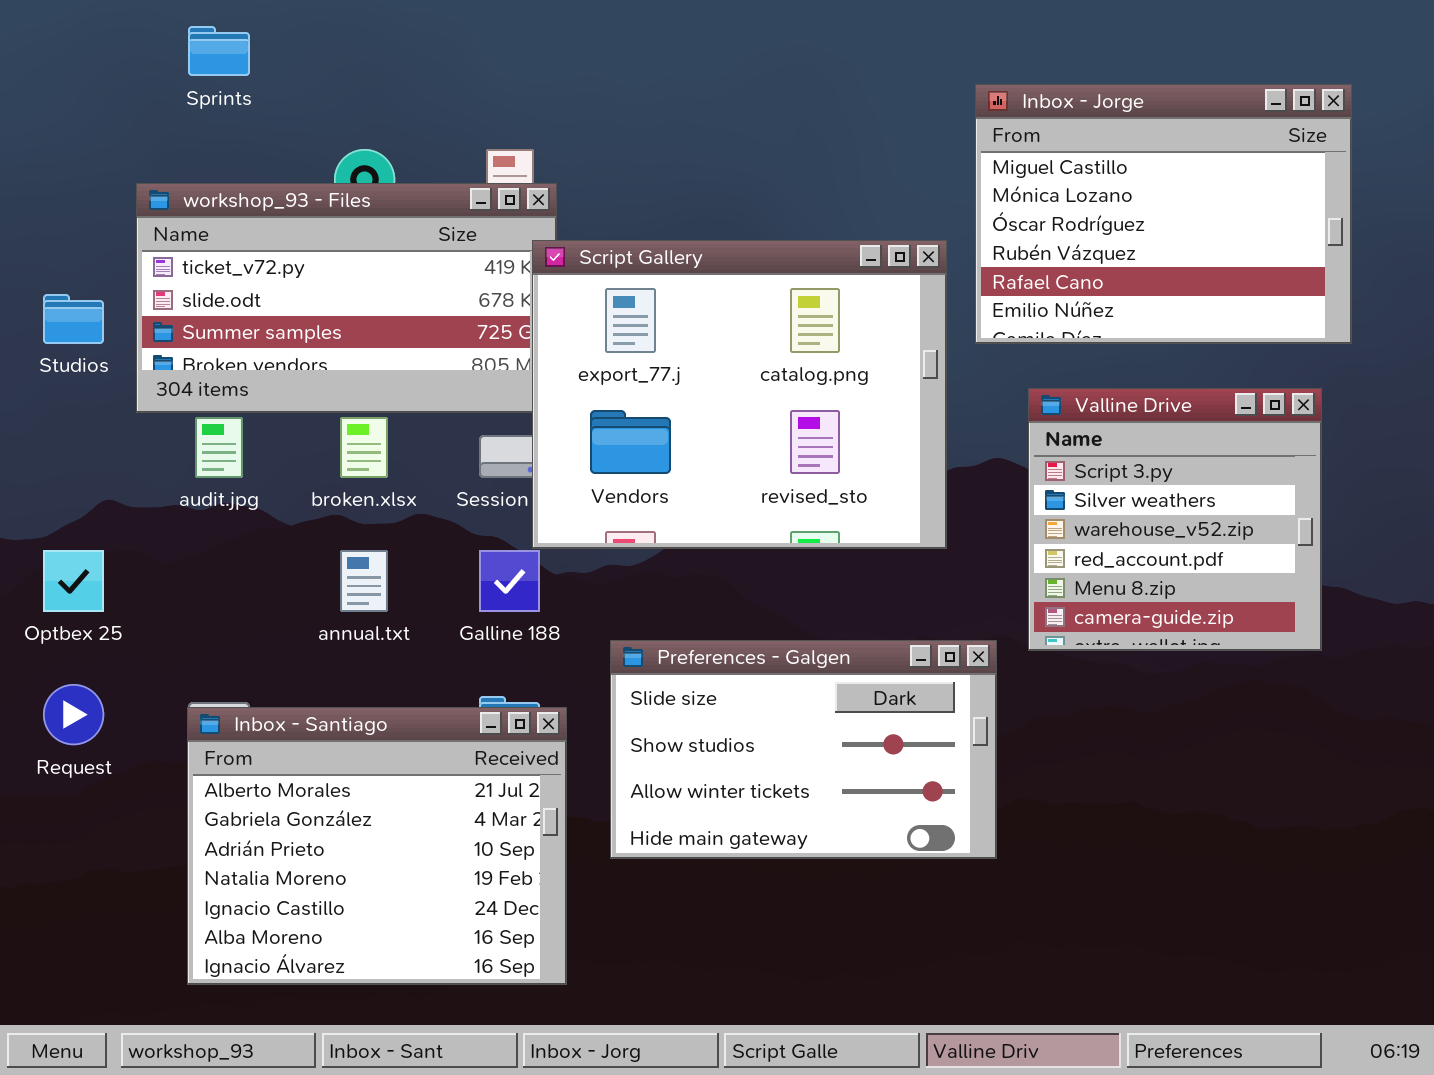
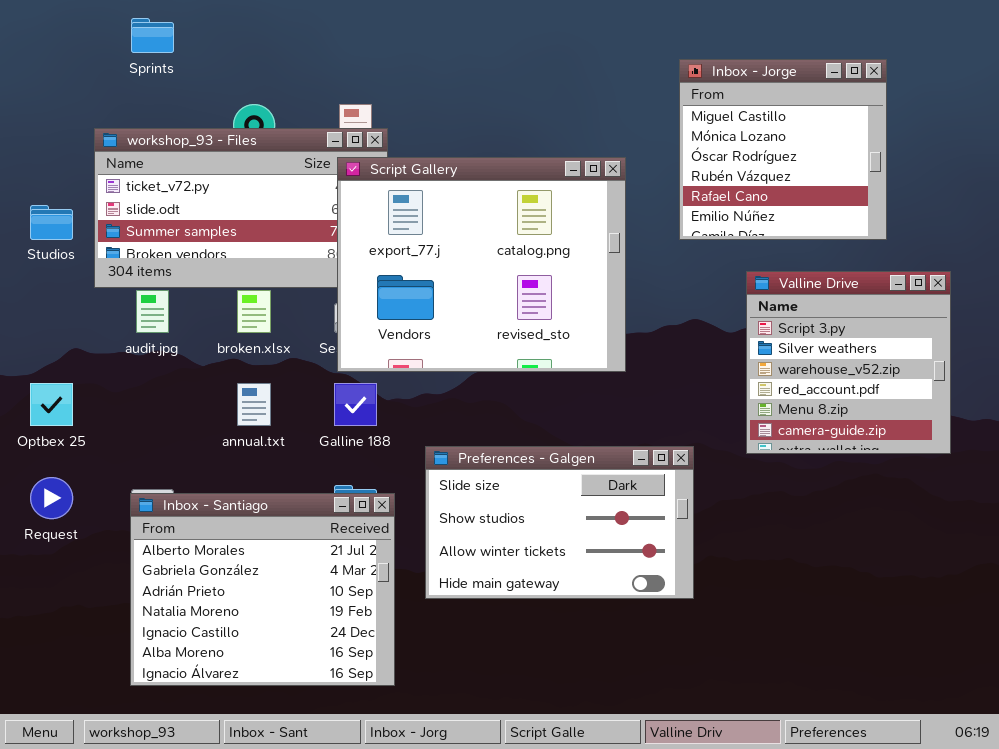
Inbox - Jorge: [975,84,1352,344] -> [679,59,887,240], resized
Script Gallery: [532,240,947,549] -> [337,157,626,372], moved
Valline Drive: [1028,388,1322,651] -> [746,271,951,454], moved

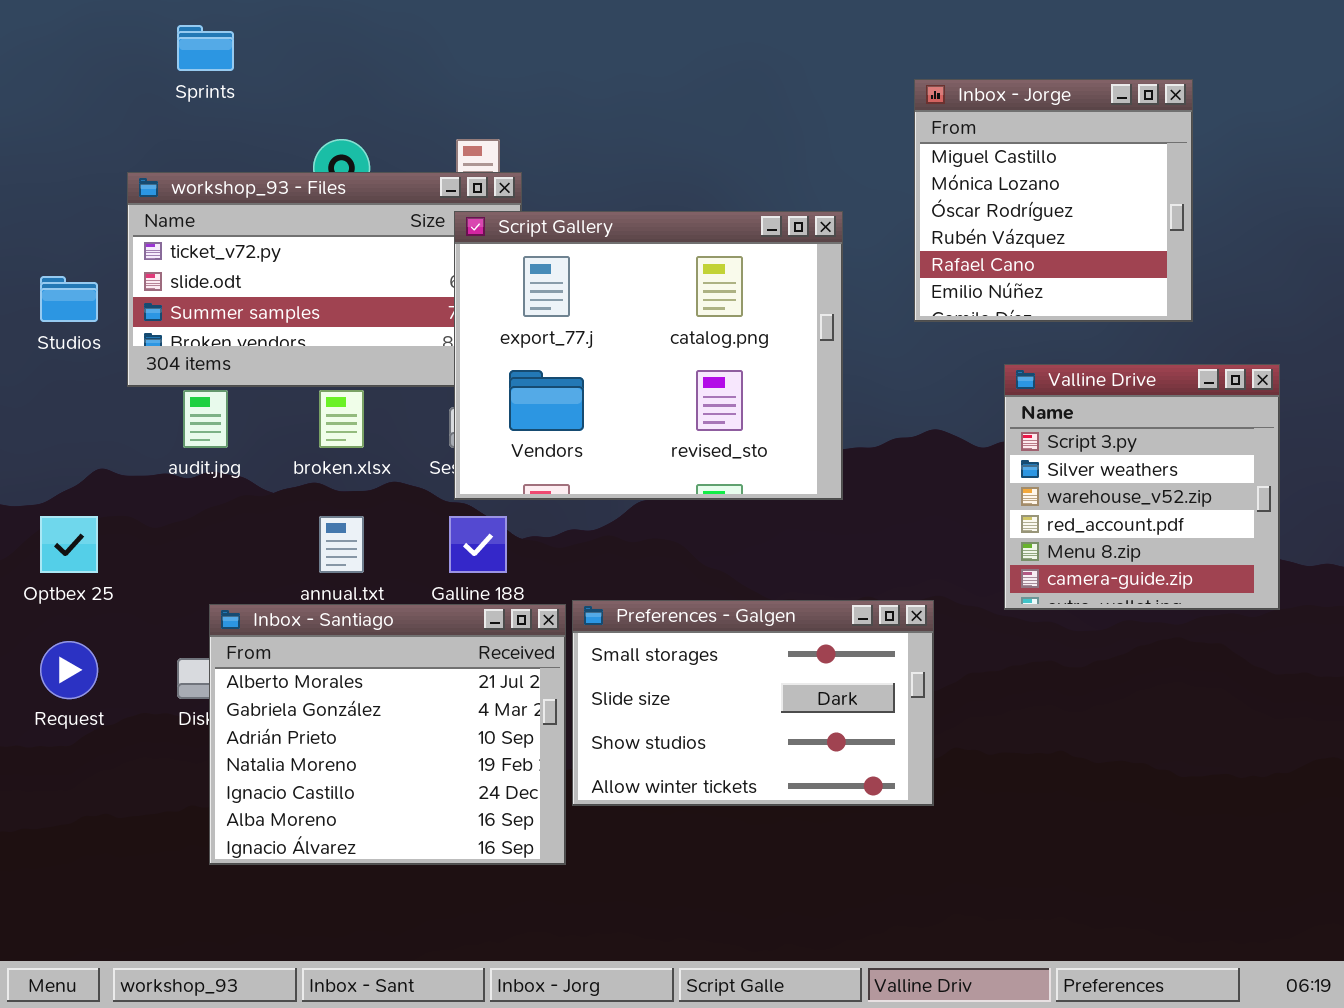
Preferences - Galgen: [425,446,694,599] -> [572,600,934,806], scrolled up 1 row
Inbox - Santiago: [130,493,395,686] -> [209,604,566,865], moved

